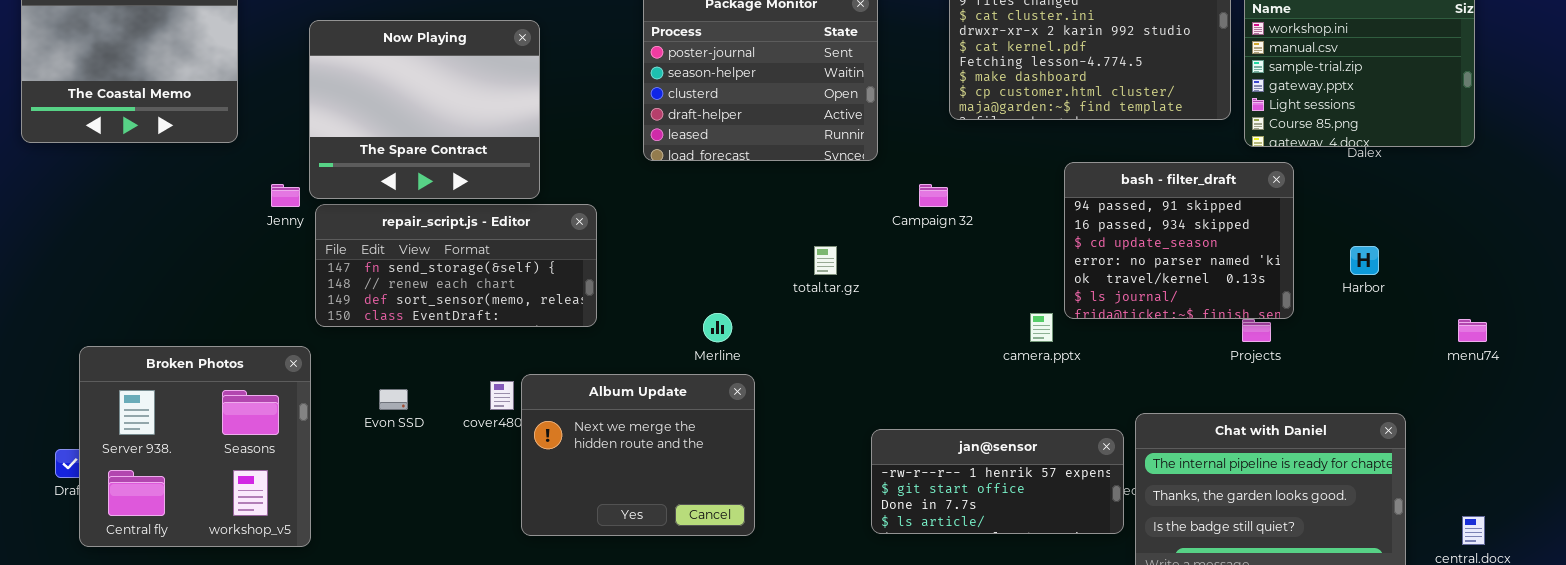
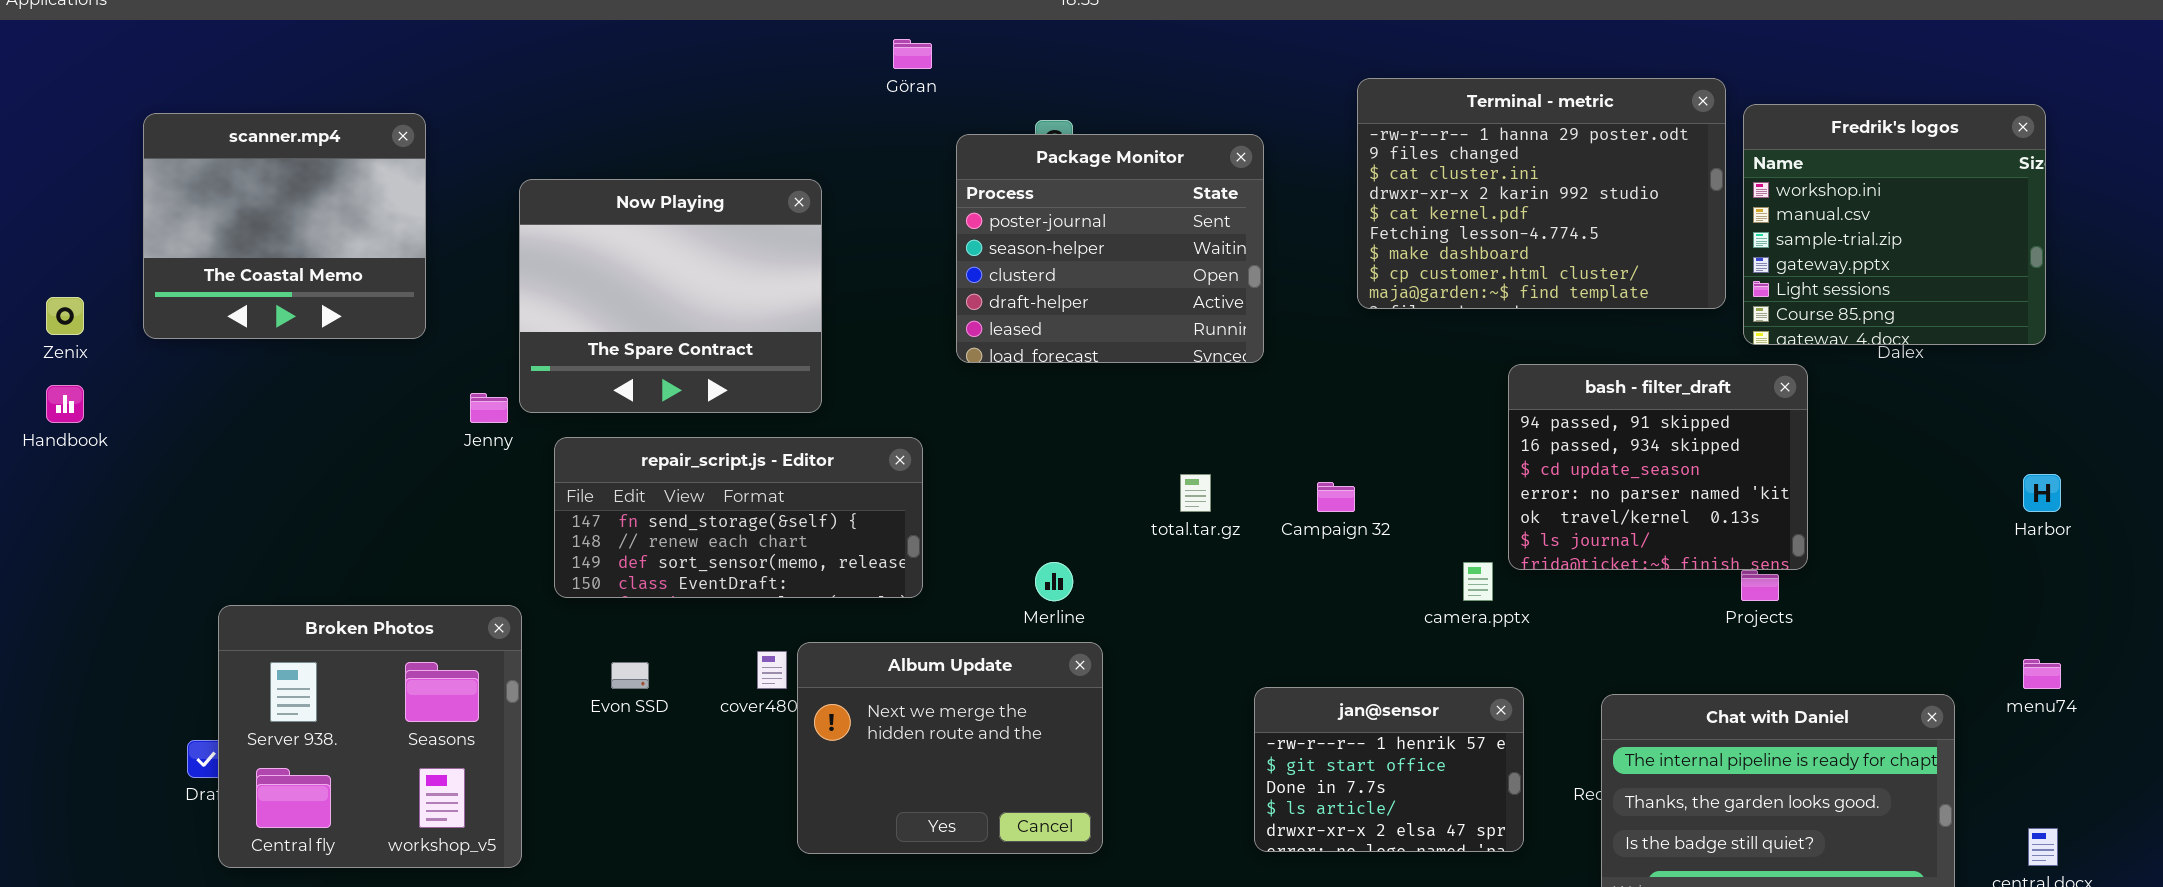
Campaign 32: [919,184,948,207] -> [1317,482,1355,512], moved
repair_script.js - Editor: [315,204,597,327] -> [554,437,923,598], moved
Harbor: [1350,246,1379,275] -> [2023,474,2061,512], moved
menu74: [1458,319,1487,342] -> [2023,659,2061,689], moved
jan@sensor: [871,429,1124,534] -> [1254,687,1524,852], resized

